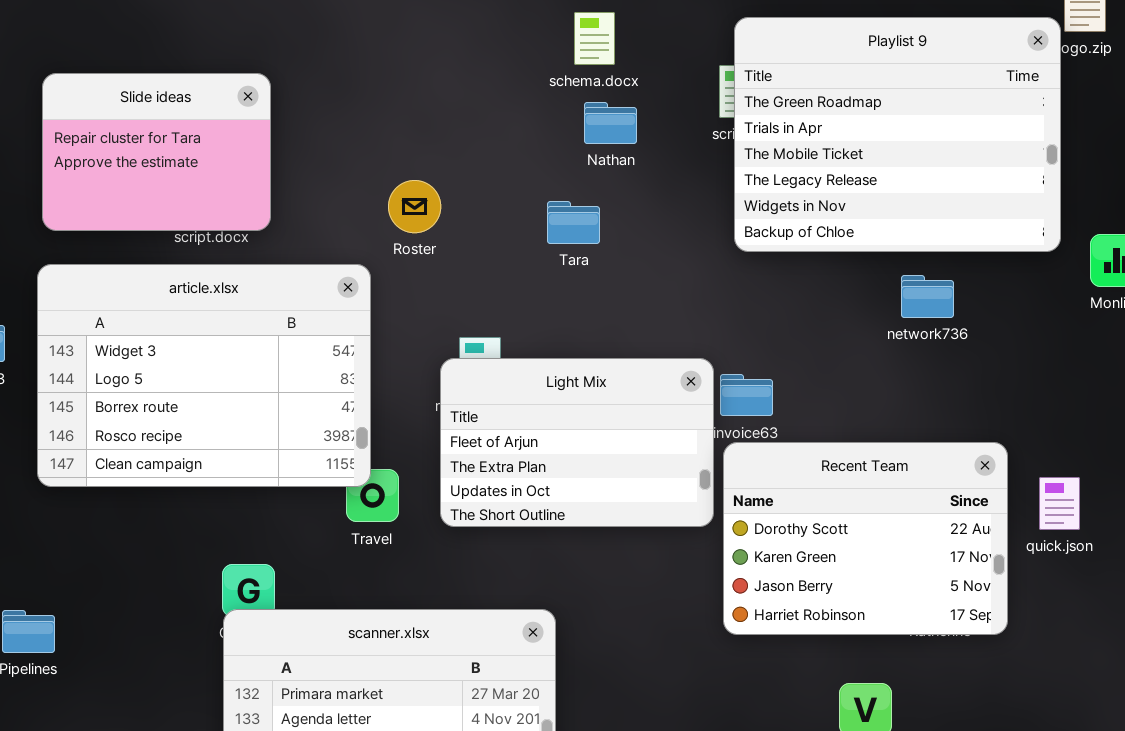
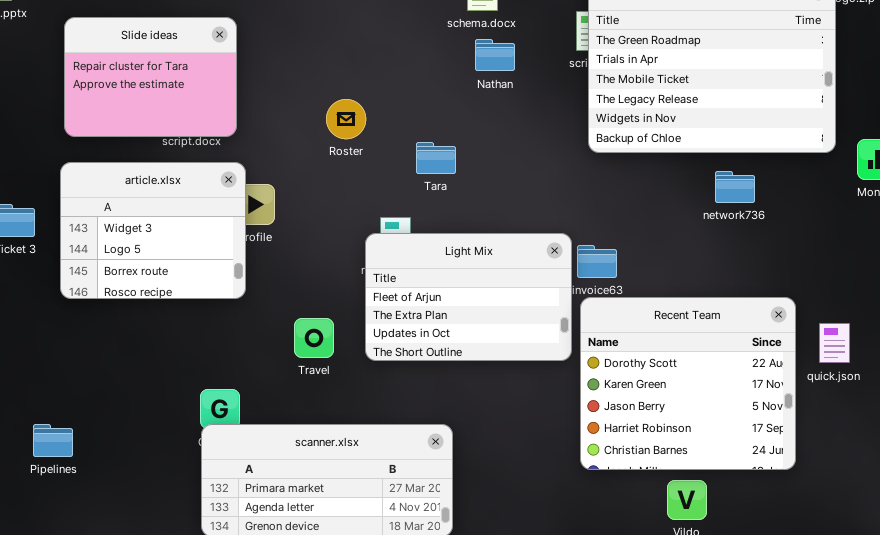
Tara: [547,201,600,244] -> [416,142,456,174], moved
article.xlsx: [37,264,371,487] -> [60,162,246,299], resized
Recent Team: [723,442,1008,635] -> [580,297,796,470], resized

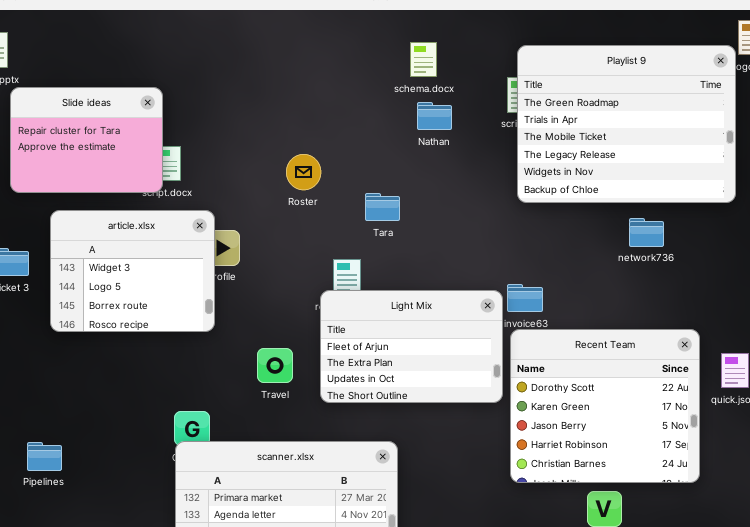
Slide ideas: [64,17,237,137] -> [10,87,163,193], moved
Light Mix: [365,233,572,361] -> [320,290,503,403], moved

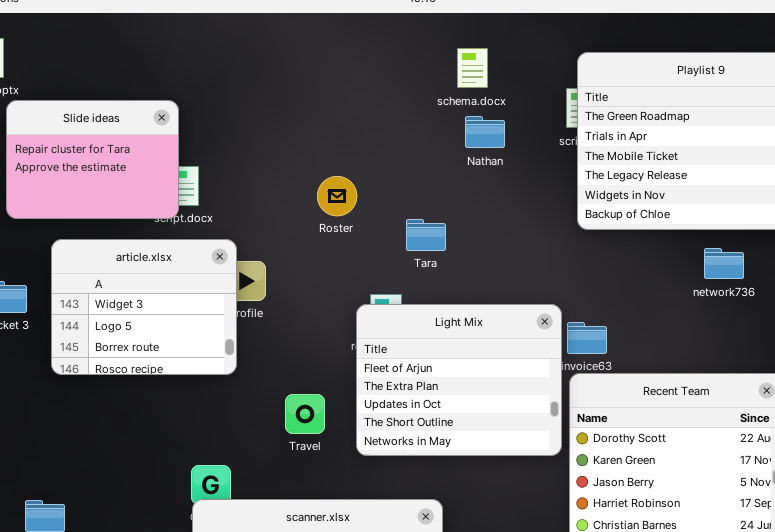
Light Mix: [320,290,503,403] -> [356,304,562,456], resized

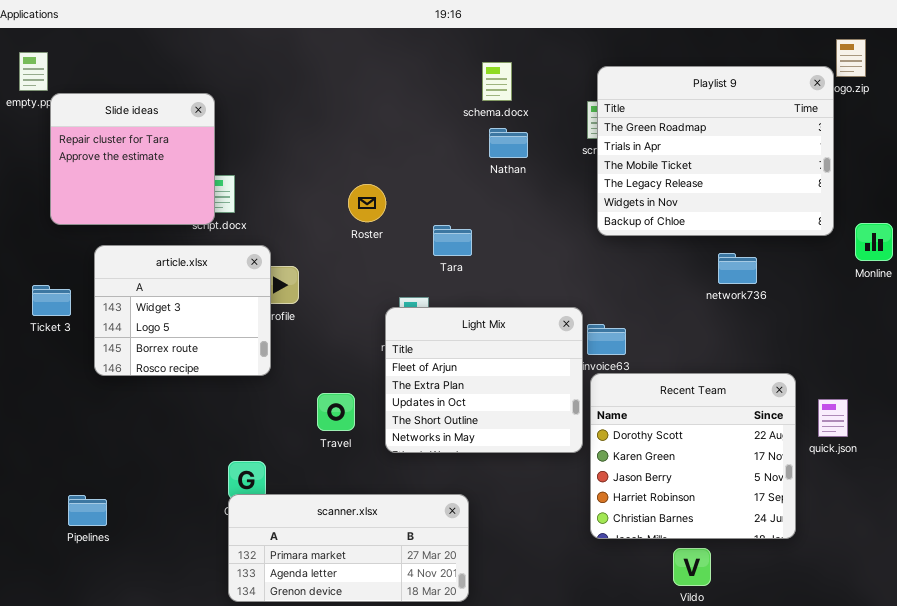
Slide ideas: [6,100,179,219] -> [50,93,215,225], resized

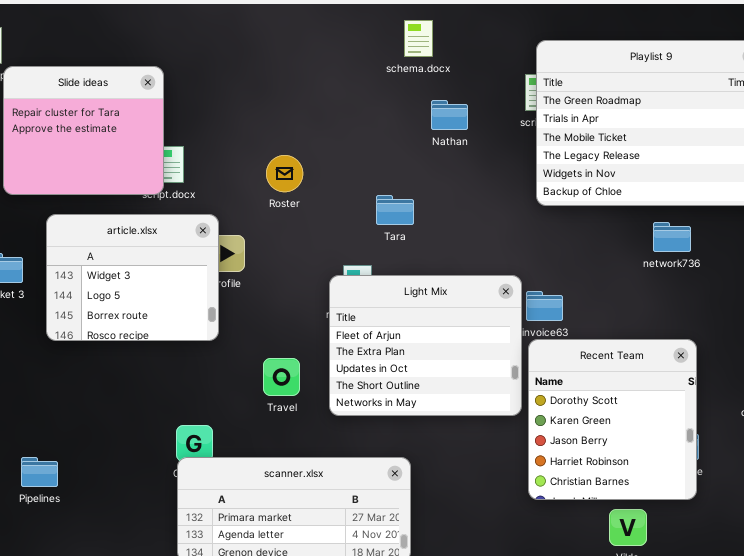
schema.docx: [482,62,512,101] -> [404,20,433,57], moved
Roster: [348,184,386,222] -> [266,155,303,192], moved
Recent Team: [590,373,796,539] -> [528,339,697,500], resized

